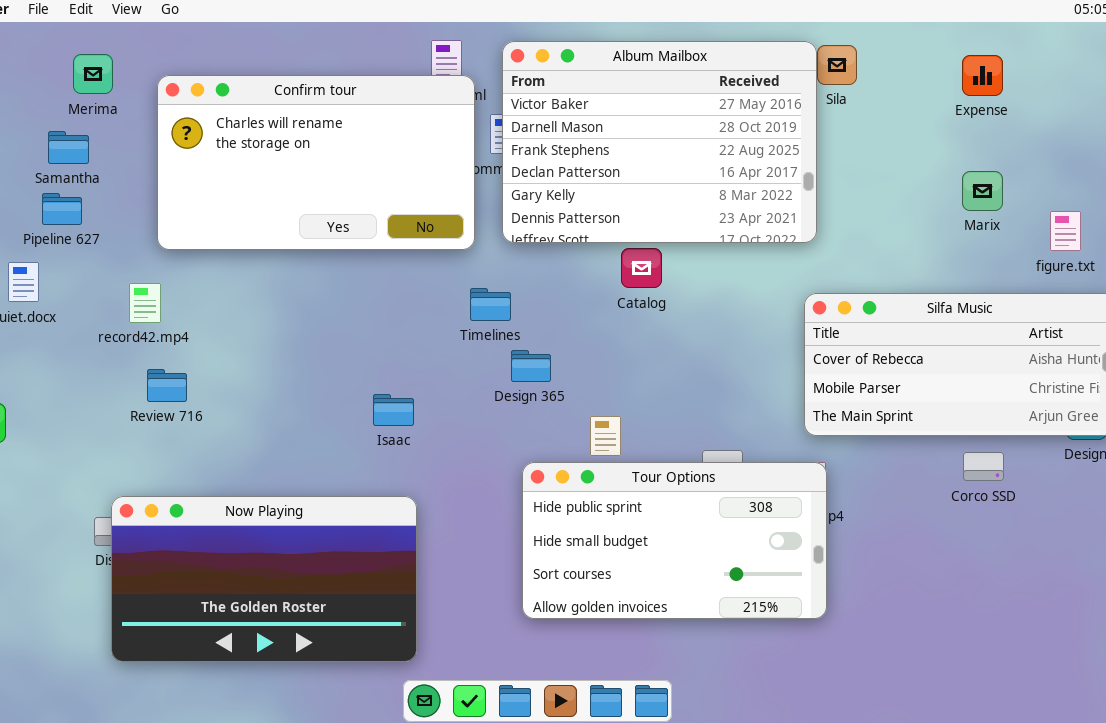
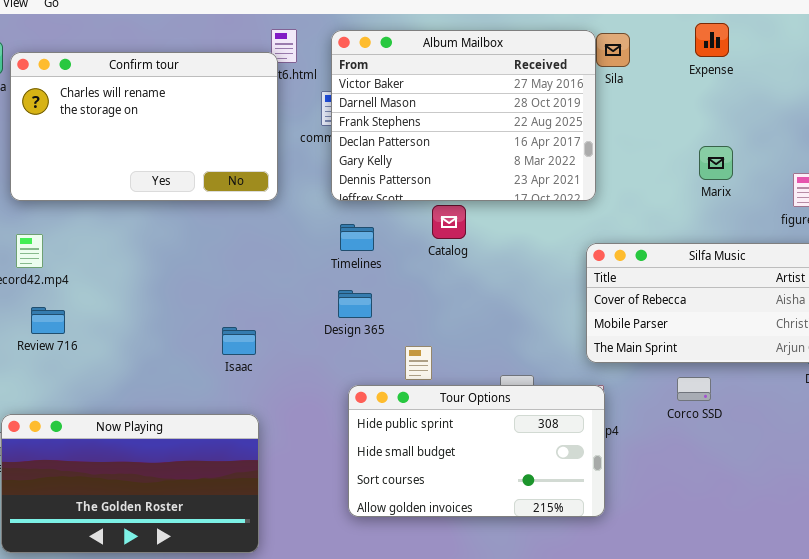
Expense: [962,55,1003,96] -> [695,23,729,57], moved
Confirm tour: [157,75,475,250] -> [10,52,278,201], moved
Marix: [962,171,1003,211] -> [699,146,733,180], moved
Timelines: [470,288,511,321] -> [340,224,374,251], moved
Corco SSD: [963,452,1004,481] -> [677,377,711,401], moved

